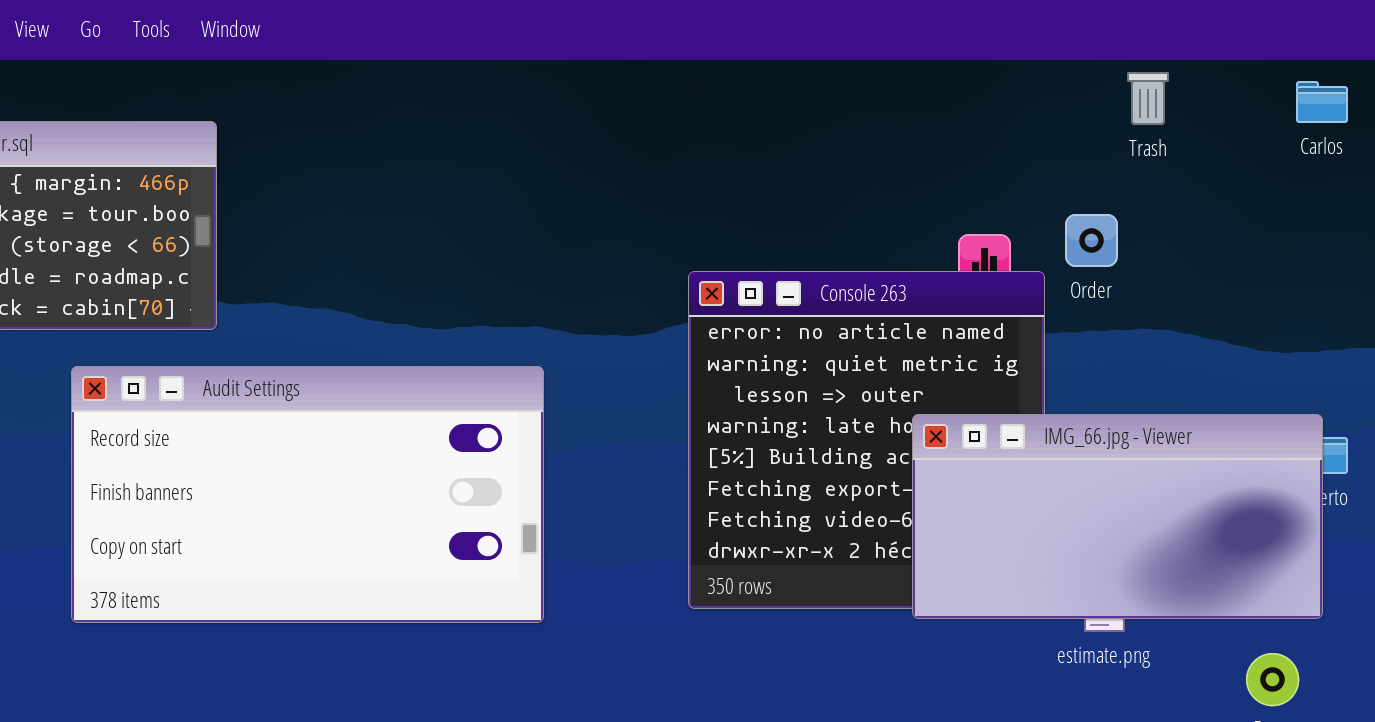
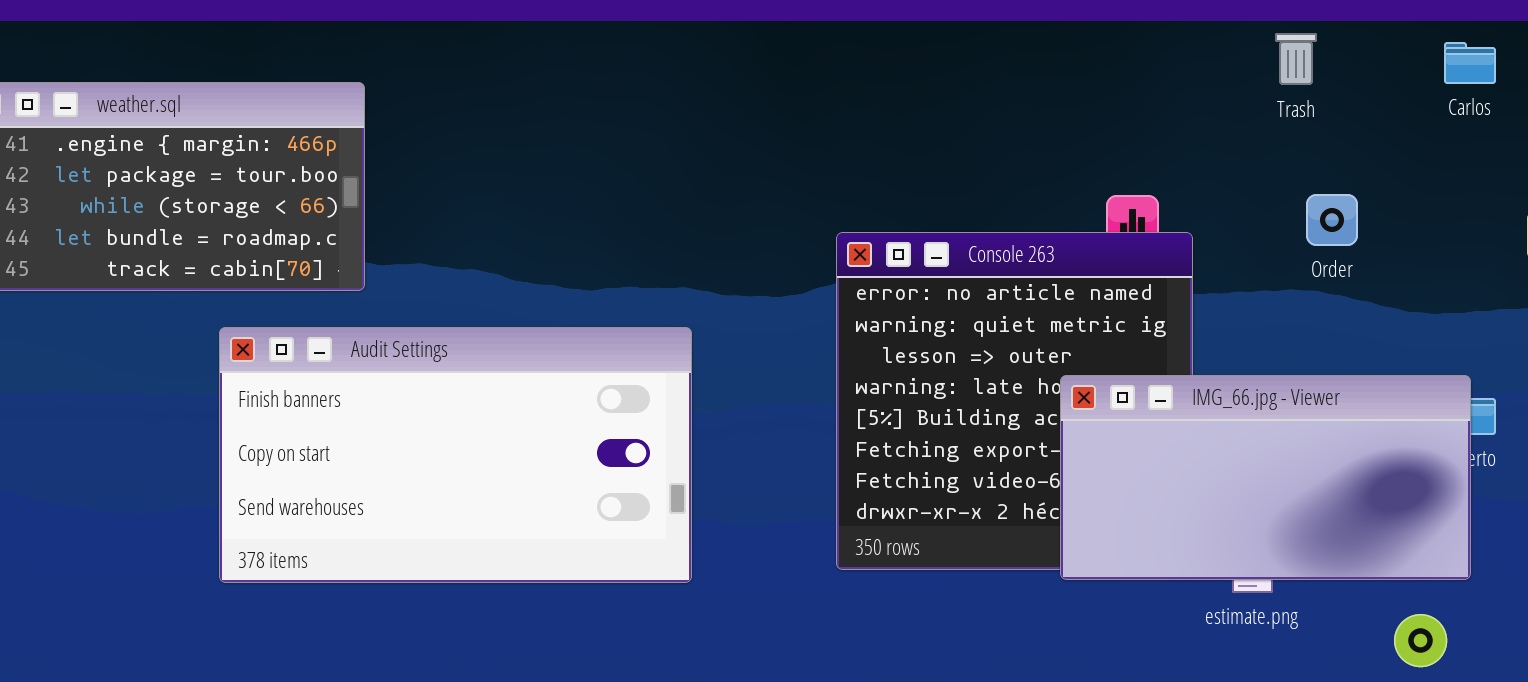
Order: [1065,214,1118,267] -> [1306,194,1358,246], moved
Audit Settings: [71,366,544,623] -> [219,327,692,583], scrolled down 1 row

